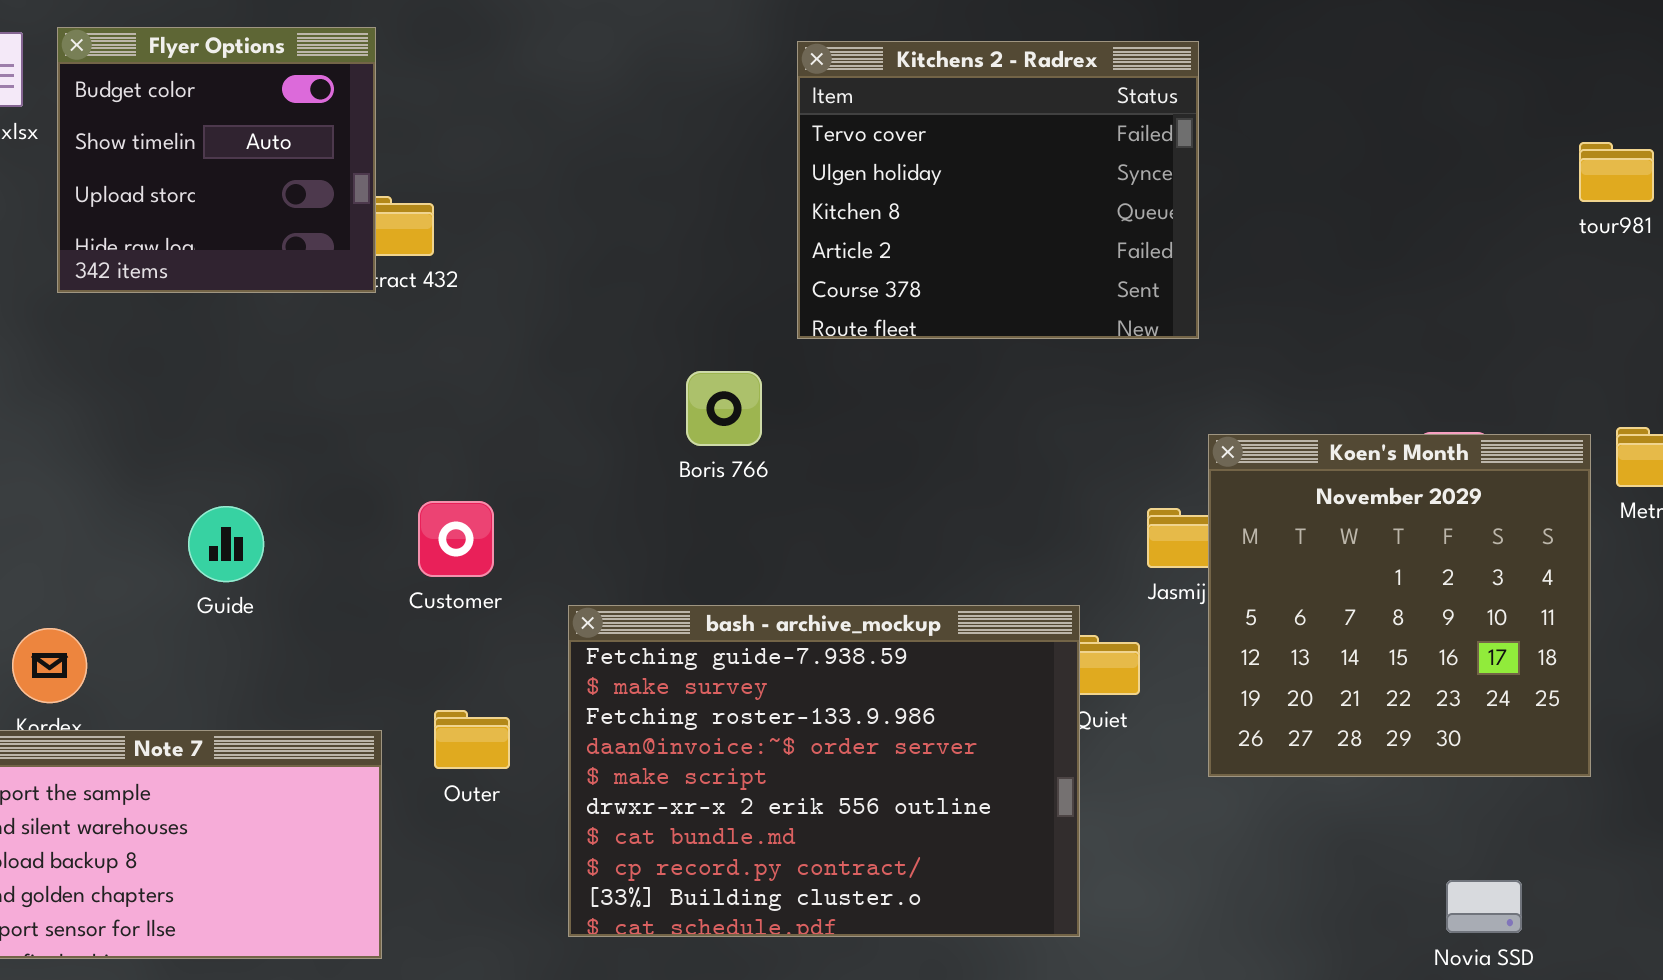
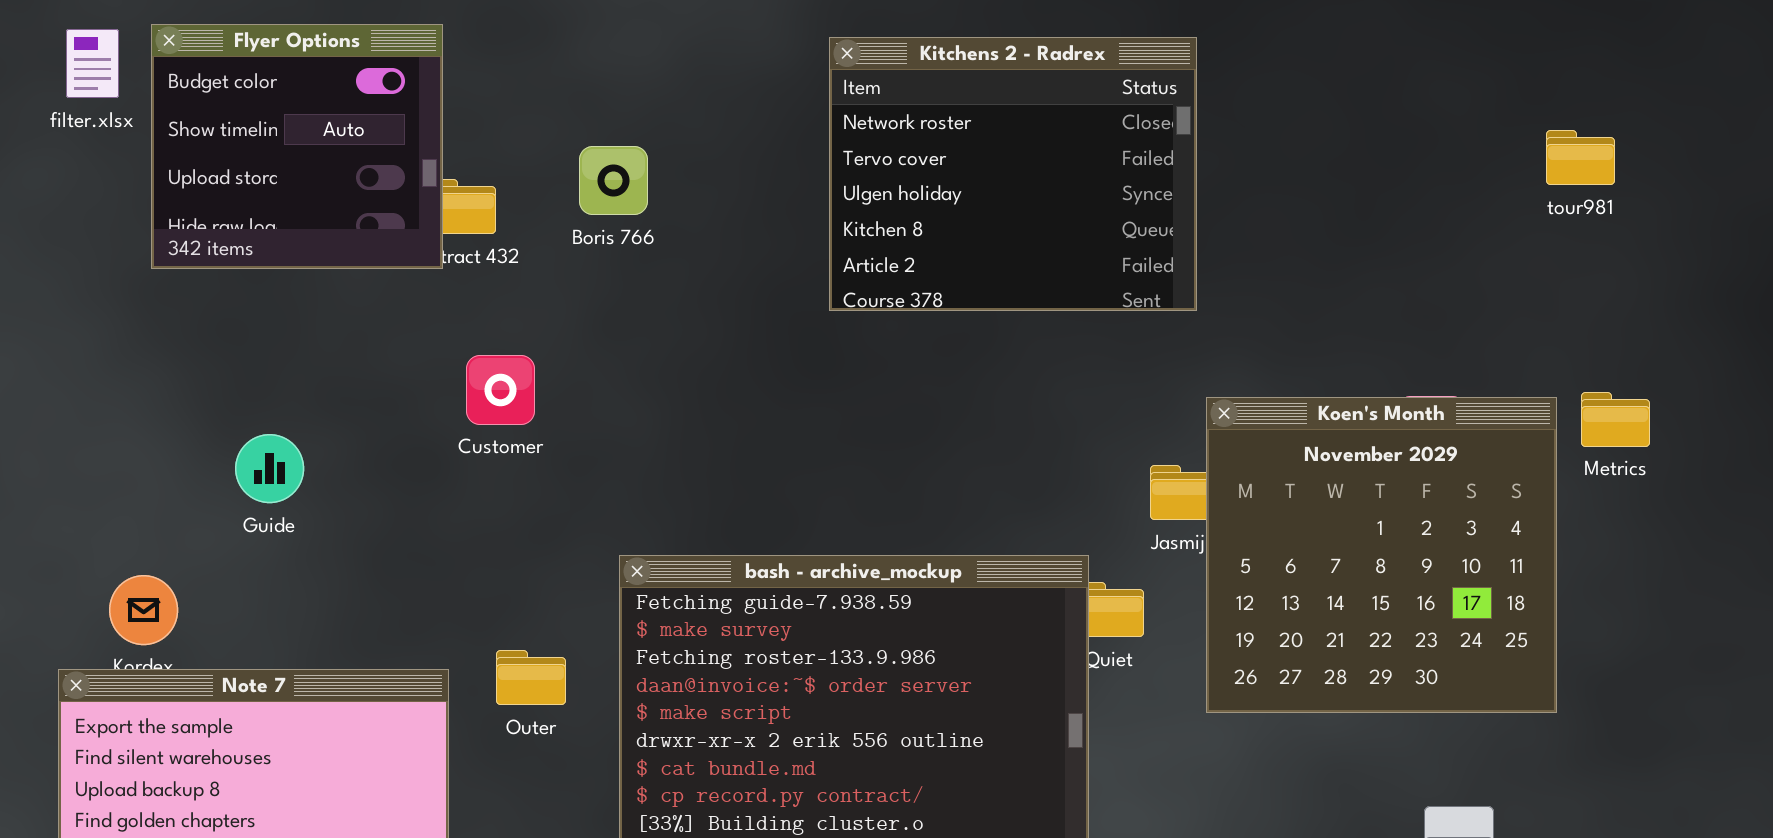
Kitchens 2 - Radrex: [797,41,1199,339] -> [829,37,1197,311], scrolled up 1 row
Boris 766: [686,371,762,446] -> [579,146,648,215], moved
Customer: [418,501,494,577] -> [466,355,535,425], moved
Guide: [188,506,264,582] -> [235,434,304,503], moved

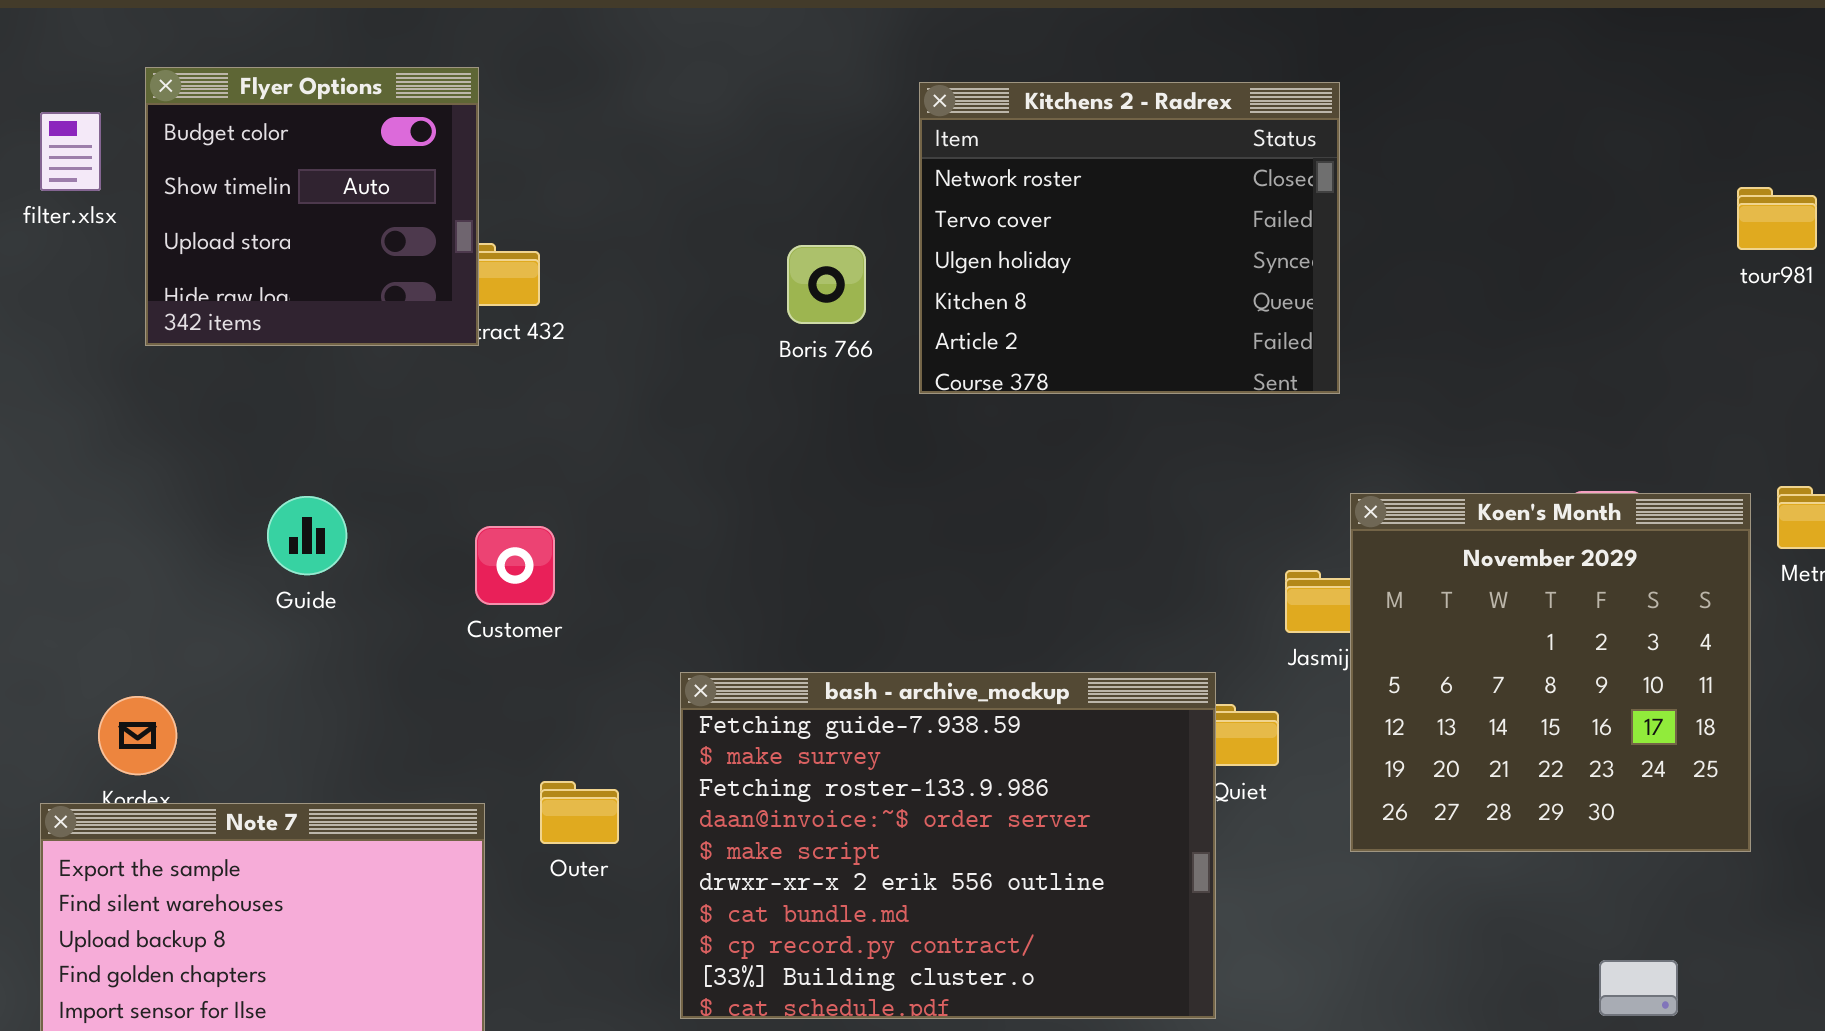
filter.xlsx: [66,29,119,98] -> [40,112,101,191], moved
Boris 766: [579,146,648,215] -> [787,245,866,324], moved
Customer: [466,355,535,425] -> [475,526,555,605], moved
Guide: [235,434,304,503] -> [267,496,347,575], moved

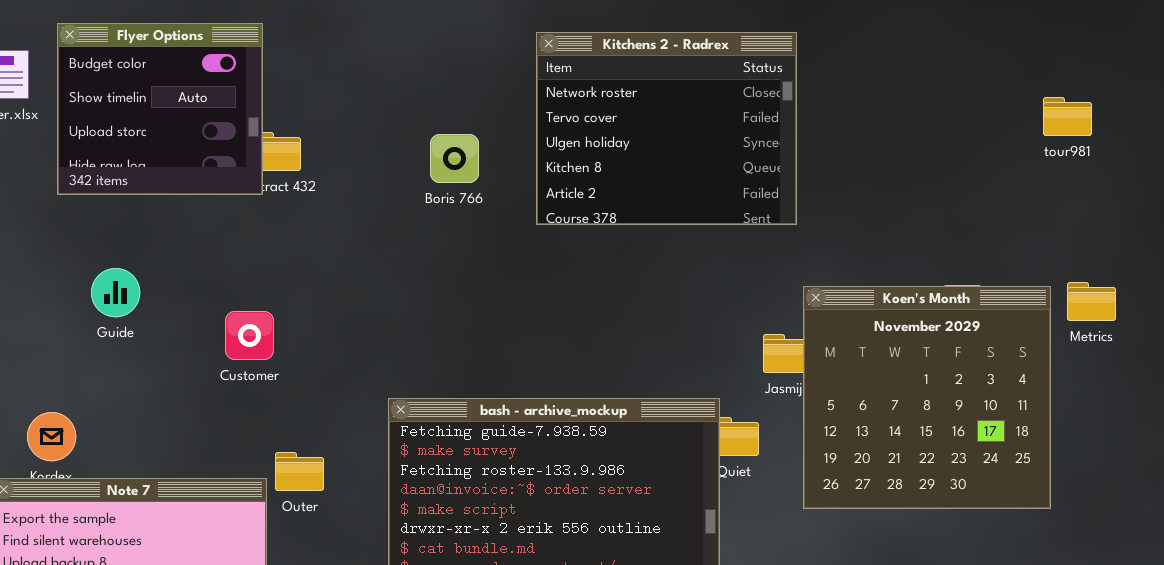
Boris 766: [787,245,866,324] -> [430,134,479,183], moved
Guide: [267,496,347,575] -> [91,268,140,317], moved
Customer: [475,526,555,605] -> [225,311,274,360], moved
Outer: [540,781,619,844] -> [275,452,324,491], moved

